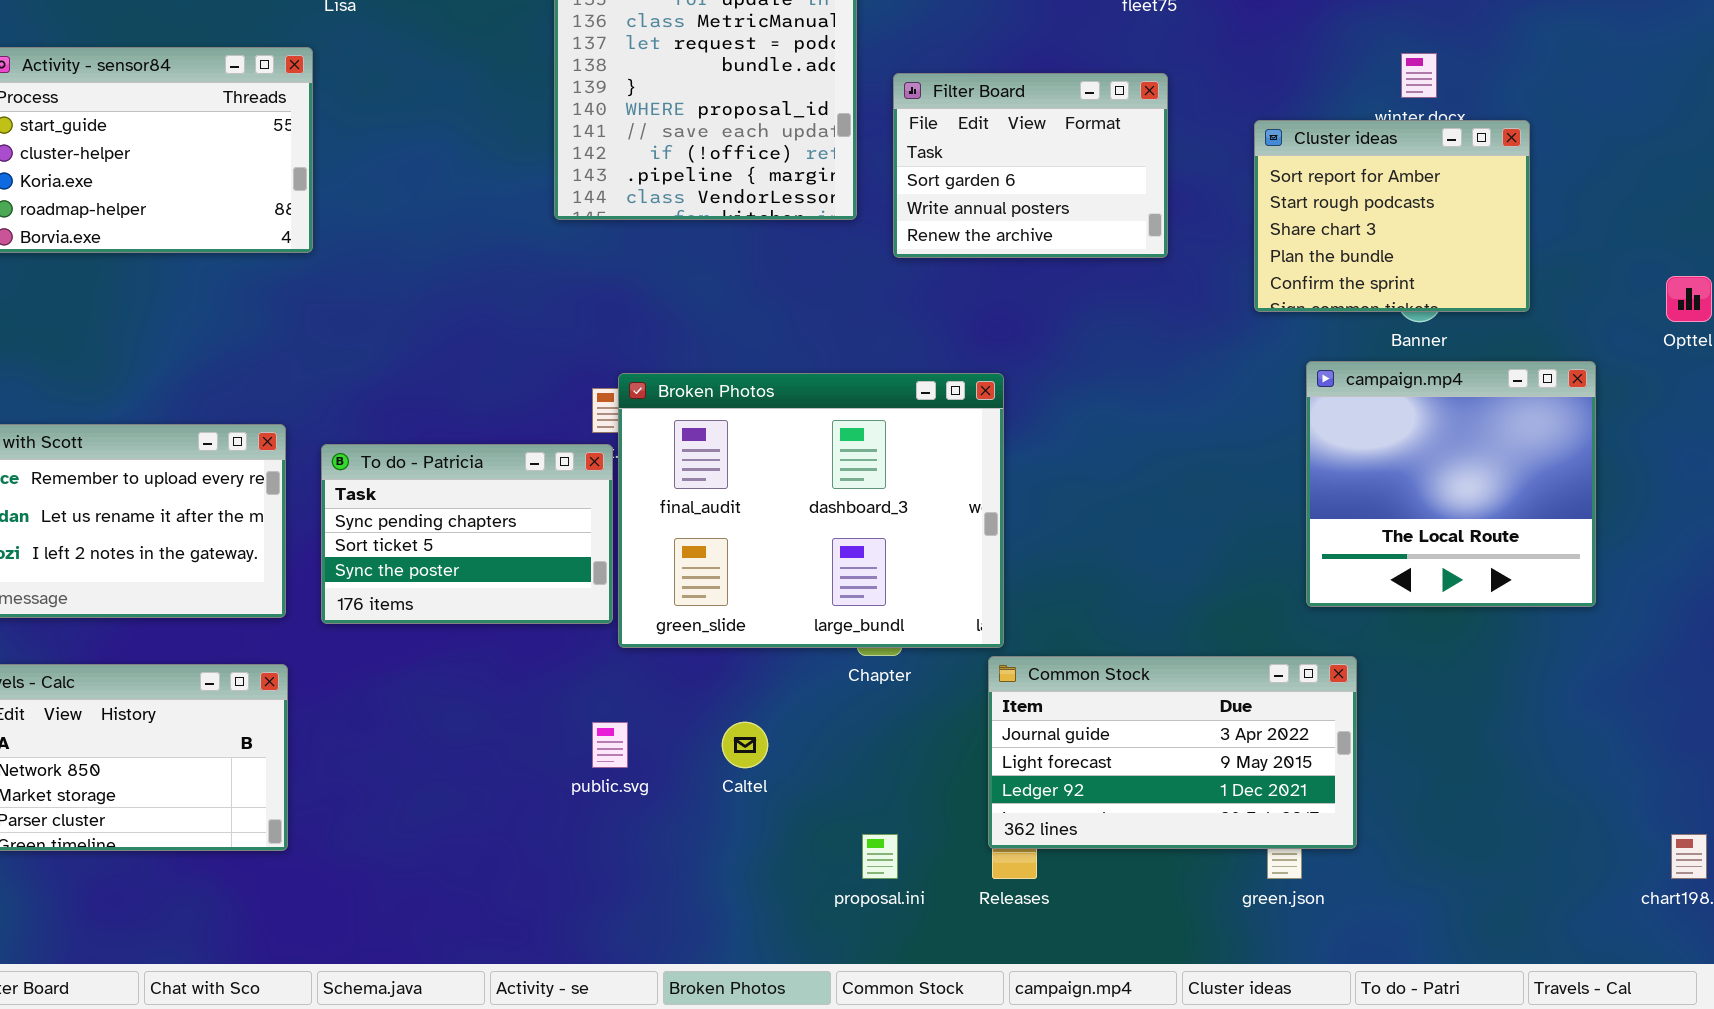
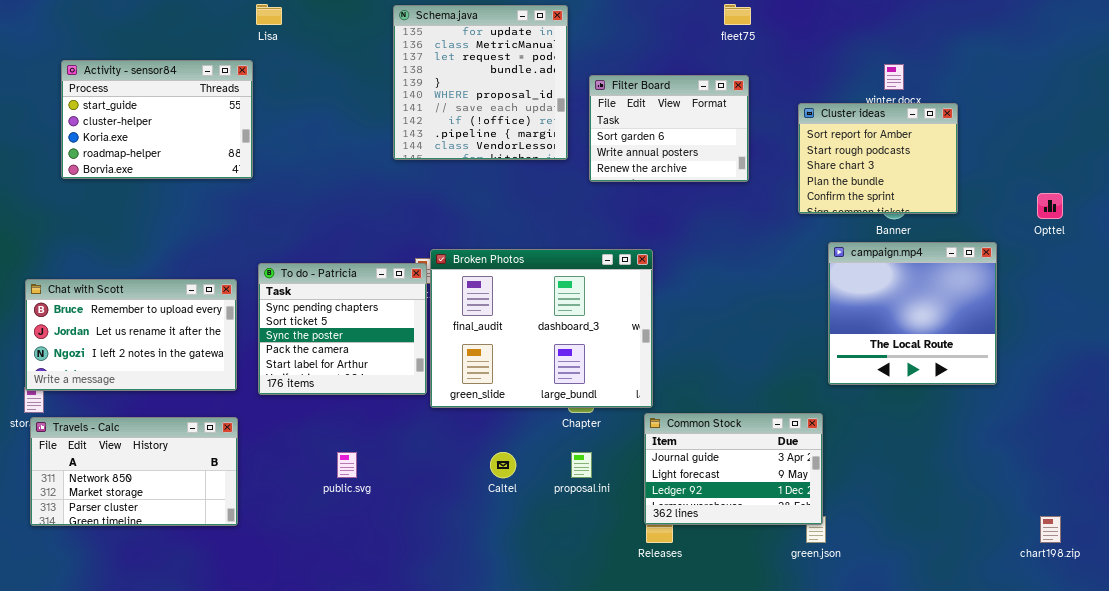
To do - Patricia: [321,444,613,624] -> [258,263,427,395], resized
Common Stock: [988,656,1357,849] -> [644,413,823,525], resized
public.svg: [592,722,628,768] -> [337,452,357,478], moved
proposal.ini: [862,834,898,879] -> [571,452,592,478], moved

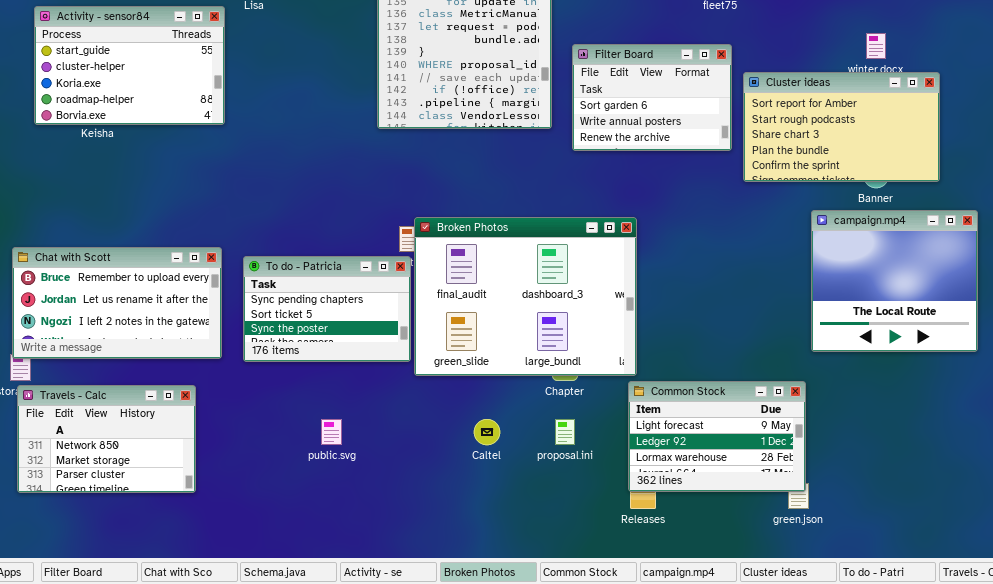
Activity - sensor84: [61,60,253,179] -> [34,6,225,125], moved
Cluster ideas: [798,103,958,214] -> [743,72,940,182], resized
To do - Patricia: [258,263,427,395] -> [243,256,411,362], resized
Common Stock: [644,413,823,525] -> [628,381,806,492], scrolled down 1 row
Travels - Calc: [30,417,238,526] -> [17,385,196,493], resized

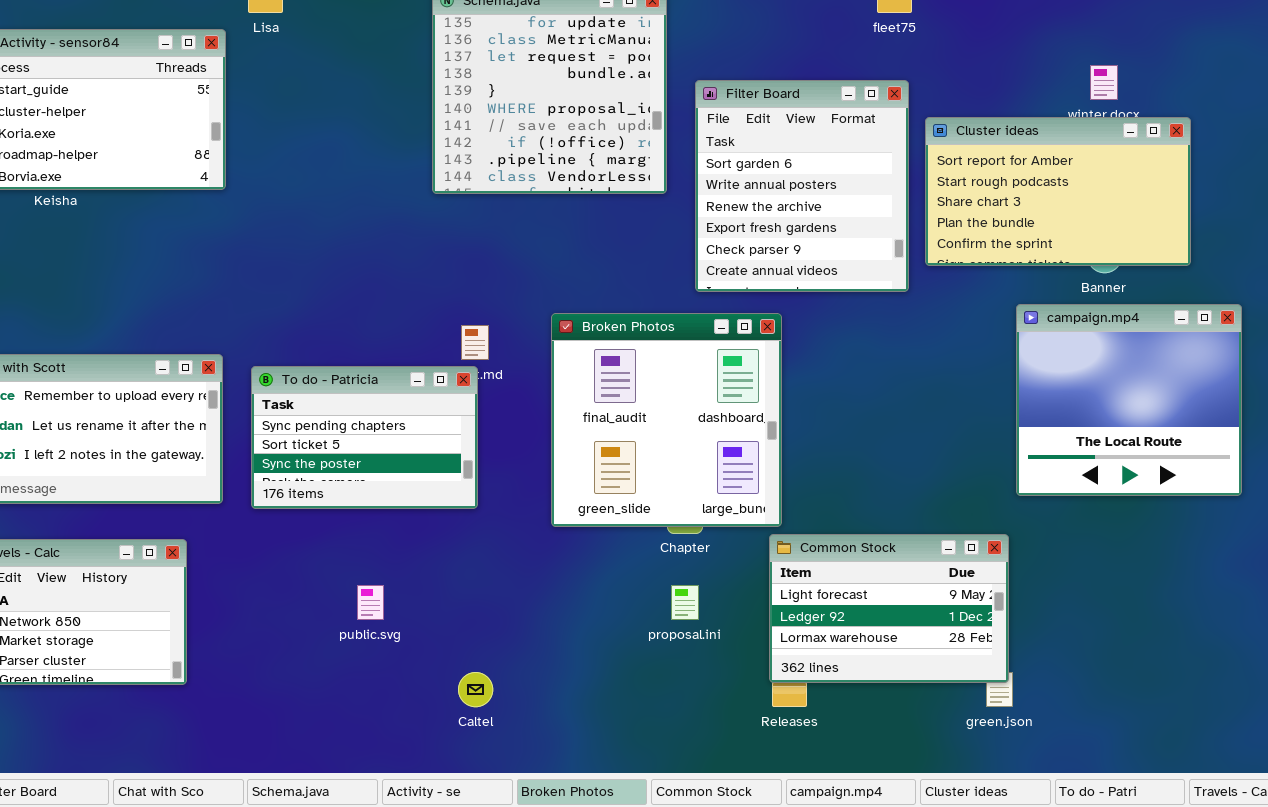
Filter Board: [572,44,732,151] -> [695,80,909,292], resized
Broken Photos: [414,217,637,376] -> [551,313,782,527], resized
Caltel: [474,419,500,445] -> [458,672,493,707], moved

